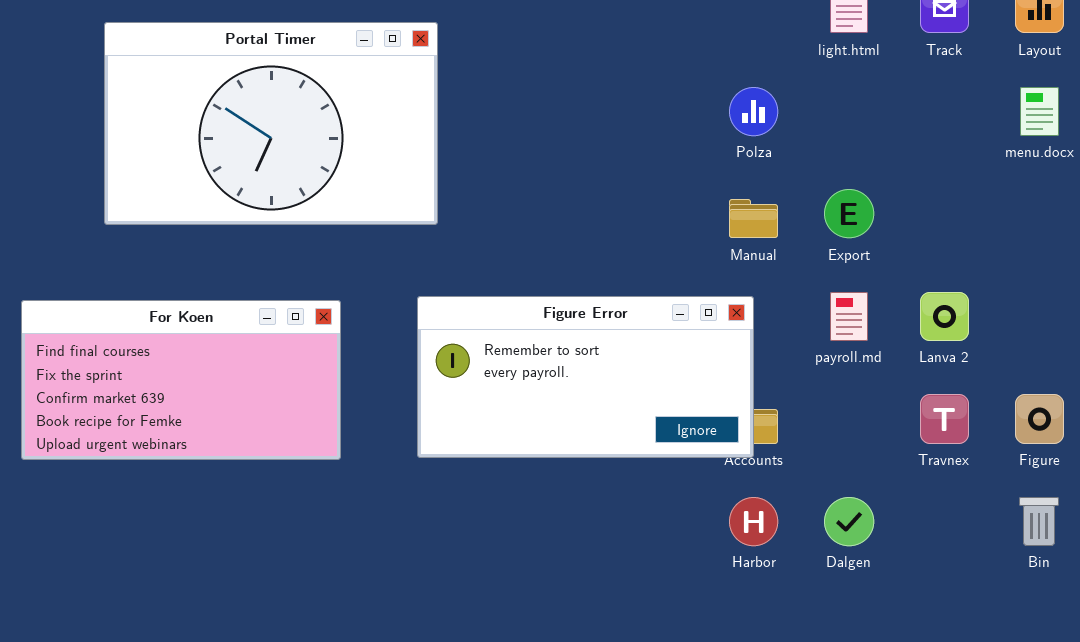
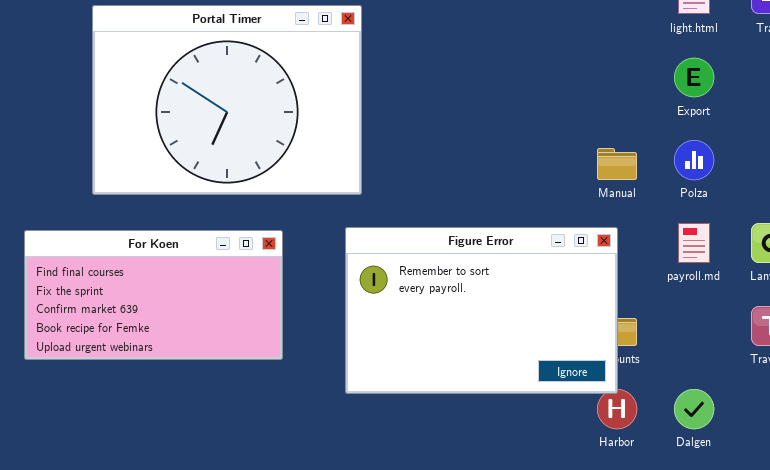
Portal Timer: [104,22,438,225] -> [92,5,362,195], resized
Polza: [729,87,778,136] -> [674,140,714,180], moved
Export: [824,189,874,238] -> [674,58,714,97], moved
Figure Error: [417,296,754,458] -> [345,227,618,394], resized

